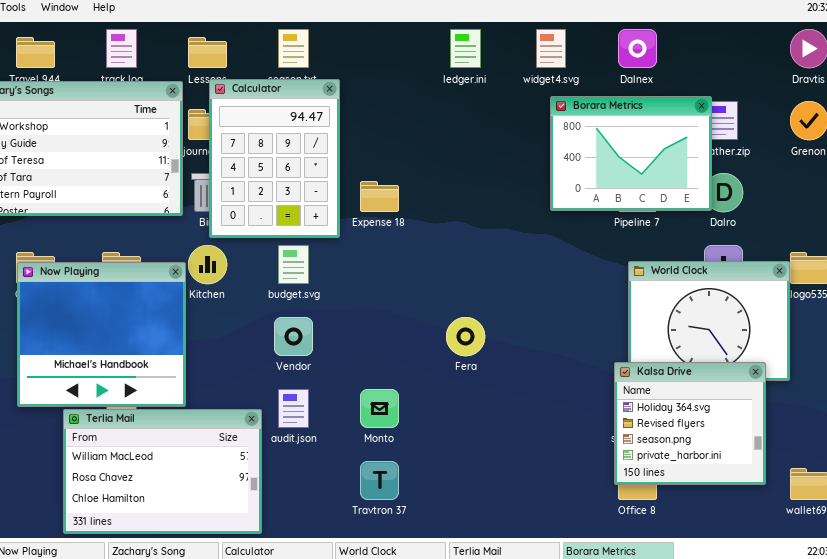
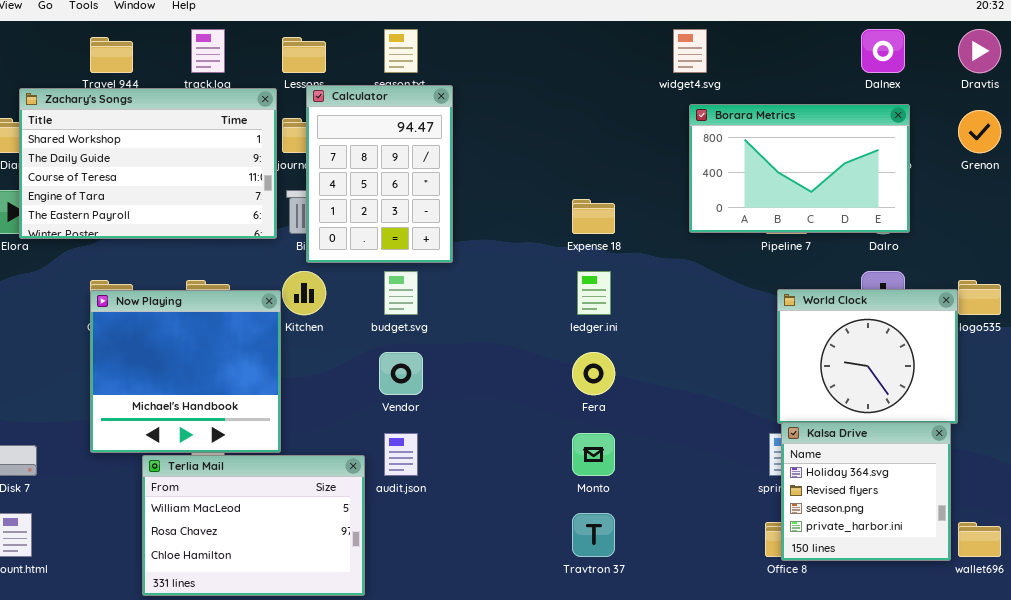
ledger.ini: [450,29,481,68] -> [577,271,611,315], moved
Dalnex: [618,29,657,68] -> [861,29,905,73], moved
Borara Metrics: [550,96,712,211] -> [689,104,910,233], resized
Expense 18: [360,181,399,212] -> [572,199,615,234], moved
Kalsa Drive: [614,362,766,485] -> [781,422,951,561], moved
Monto: [360,389,399,428] -> [572,433,615,476], moved
Travtron 37: [360,461,399,500] -> [572,513,615,557], moved

